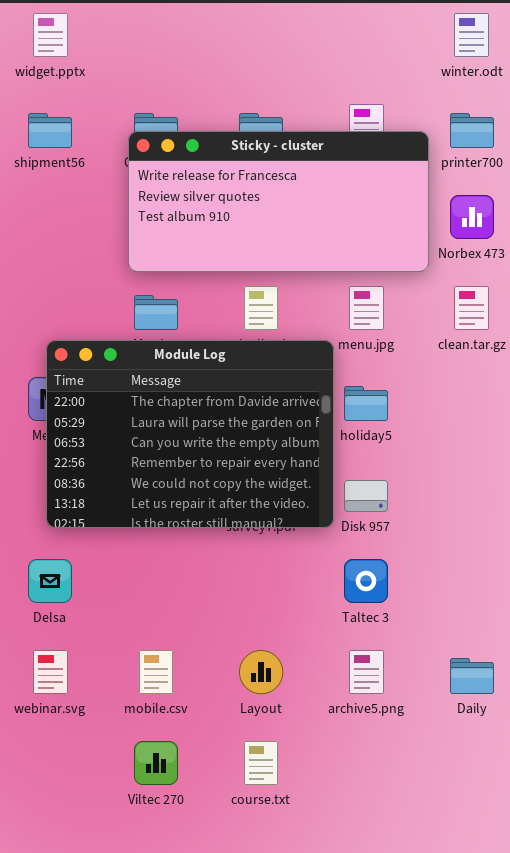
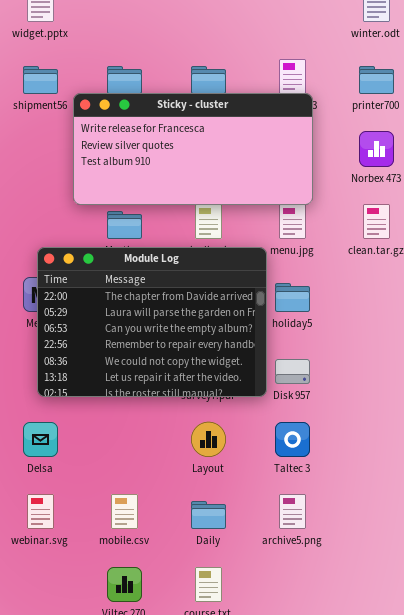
Sticky - cluster: [128,131,429,272] -> [73,93,313,205], moved
Layout: [239,650,283,694] -> [191,422,226,457], moved
Daily: [450,658,494,694] -> [191,501,226,529], moved

